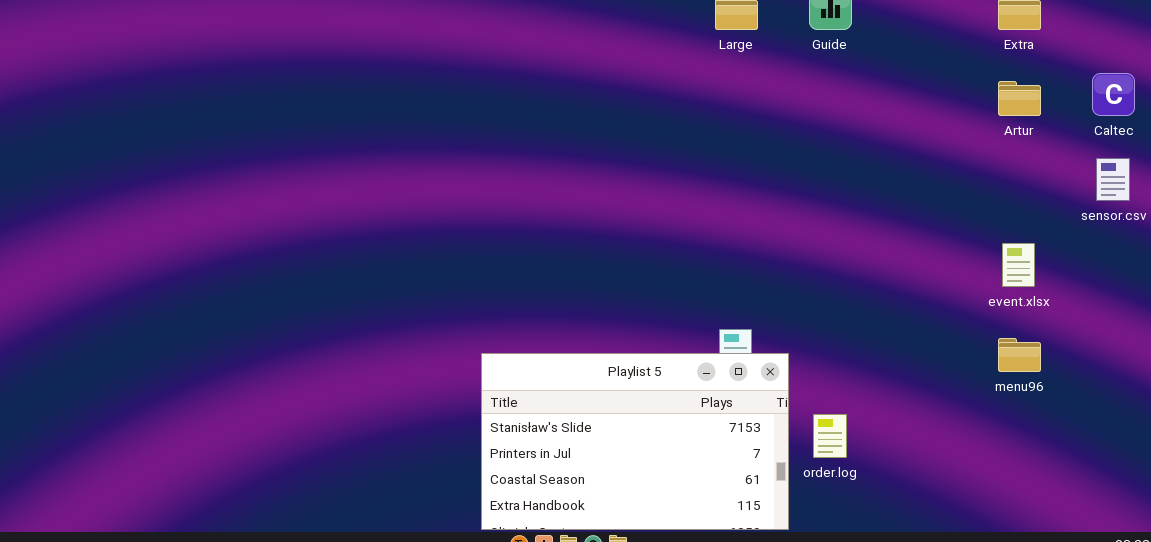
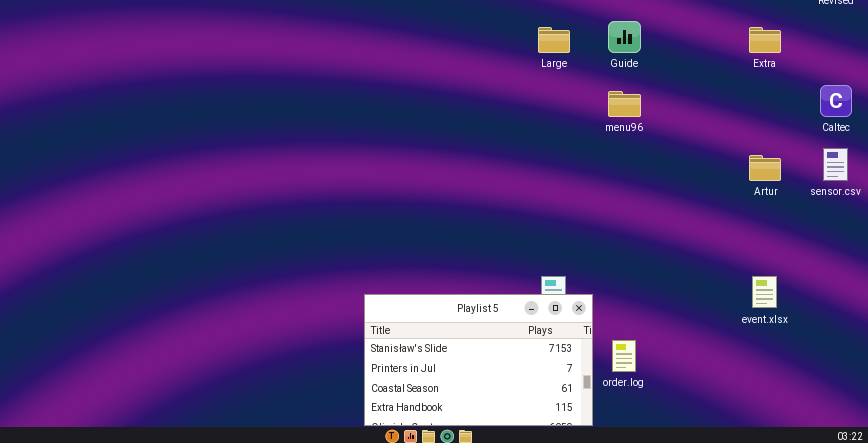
Artur: [998,81,1041,116] -> [749,155,781,181], moved
event.xlsx: [1002,243,1035,287] -> [752,276,777,308], moved
menu96: [998,338,1041,372] -> [608,91,641,117], moved

